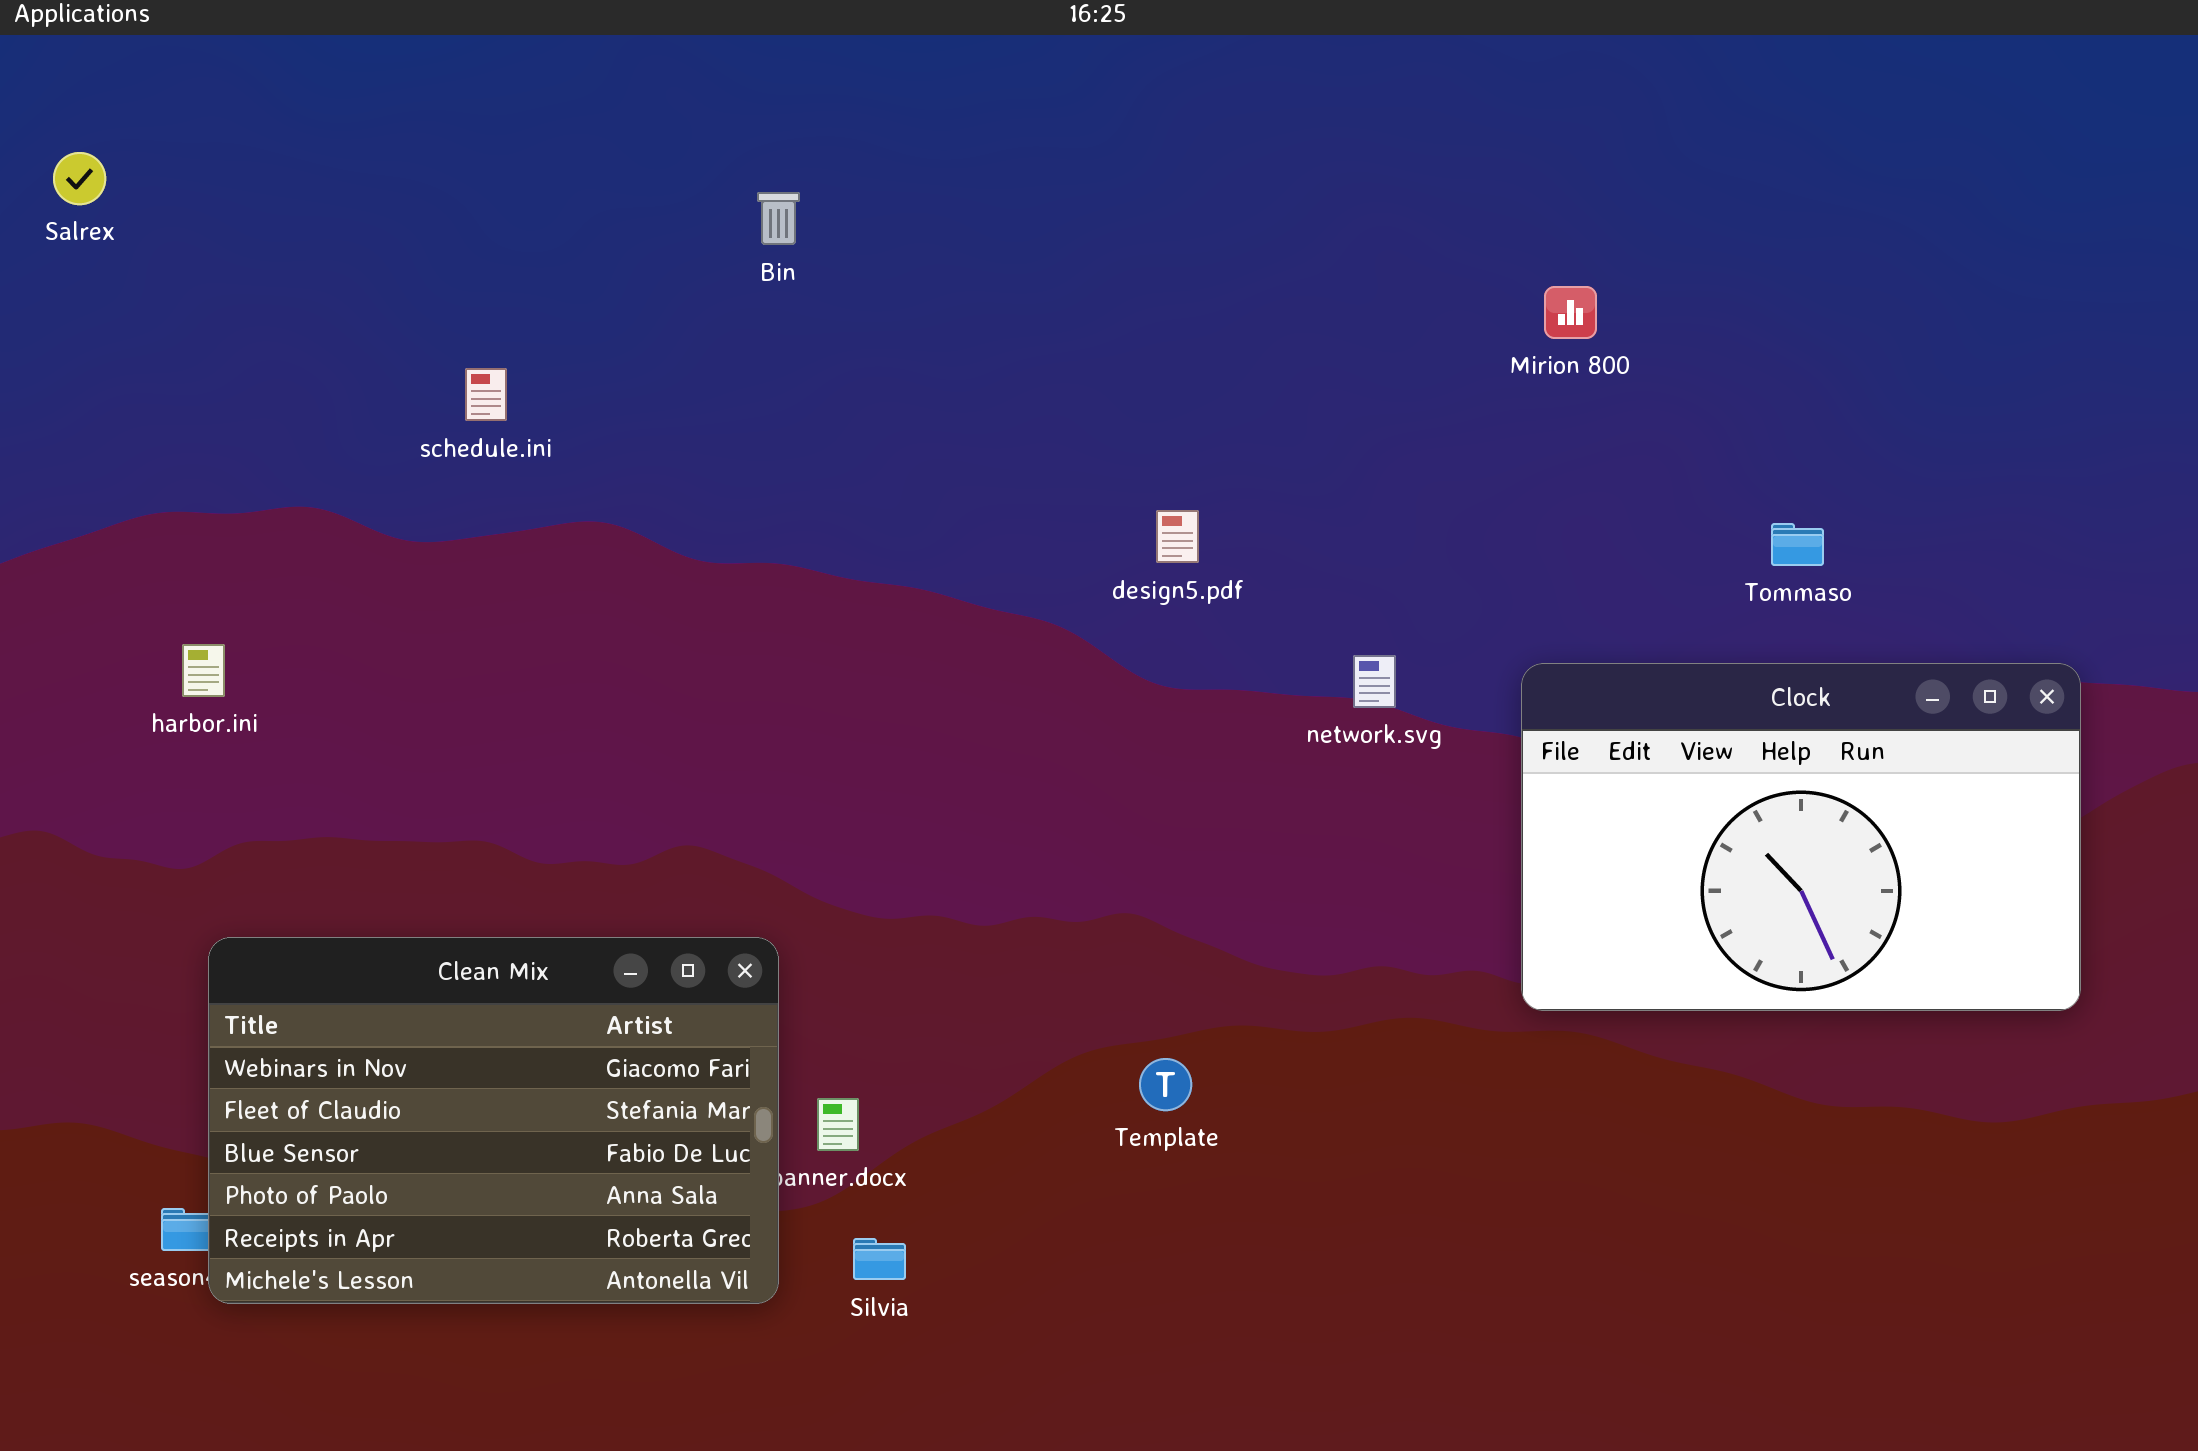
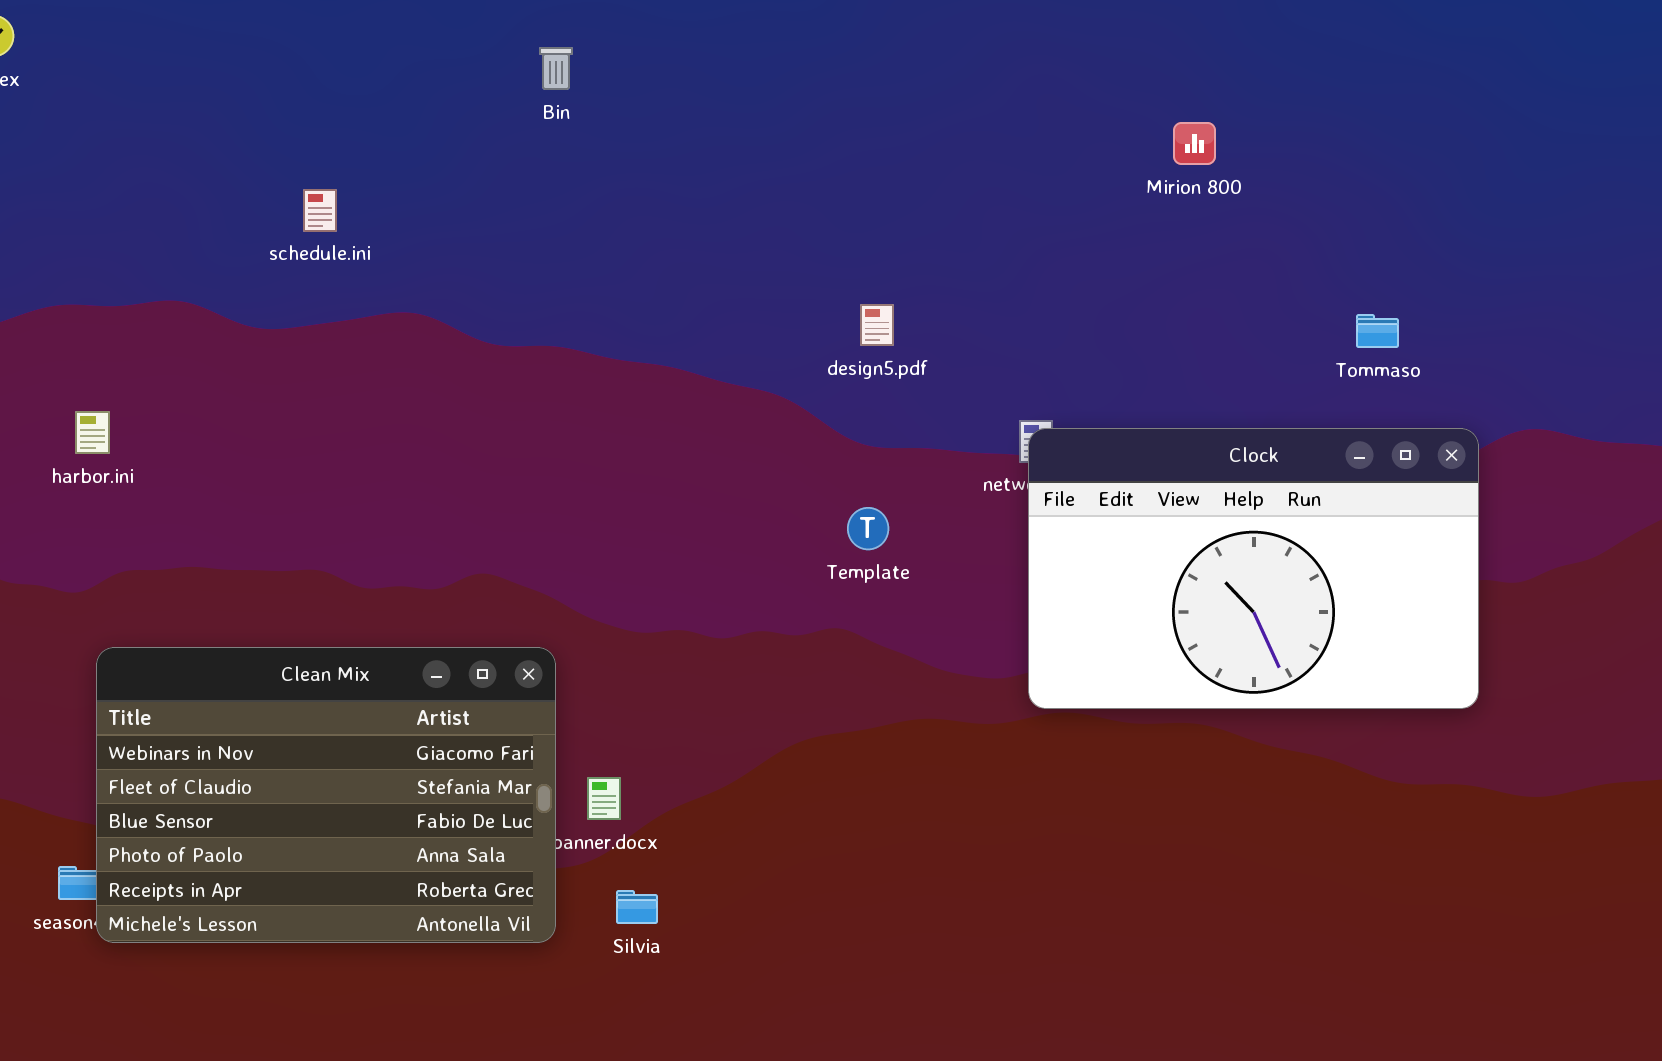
Clock: [1521,663,2081,1011] -> [1028,428,1479,709], moved
Template: [1139,1058,1192,1111] -> [847,507,889,550], moved

